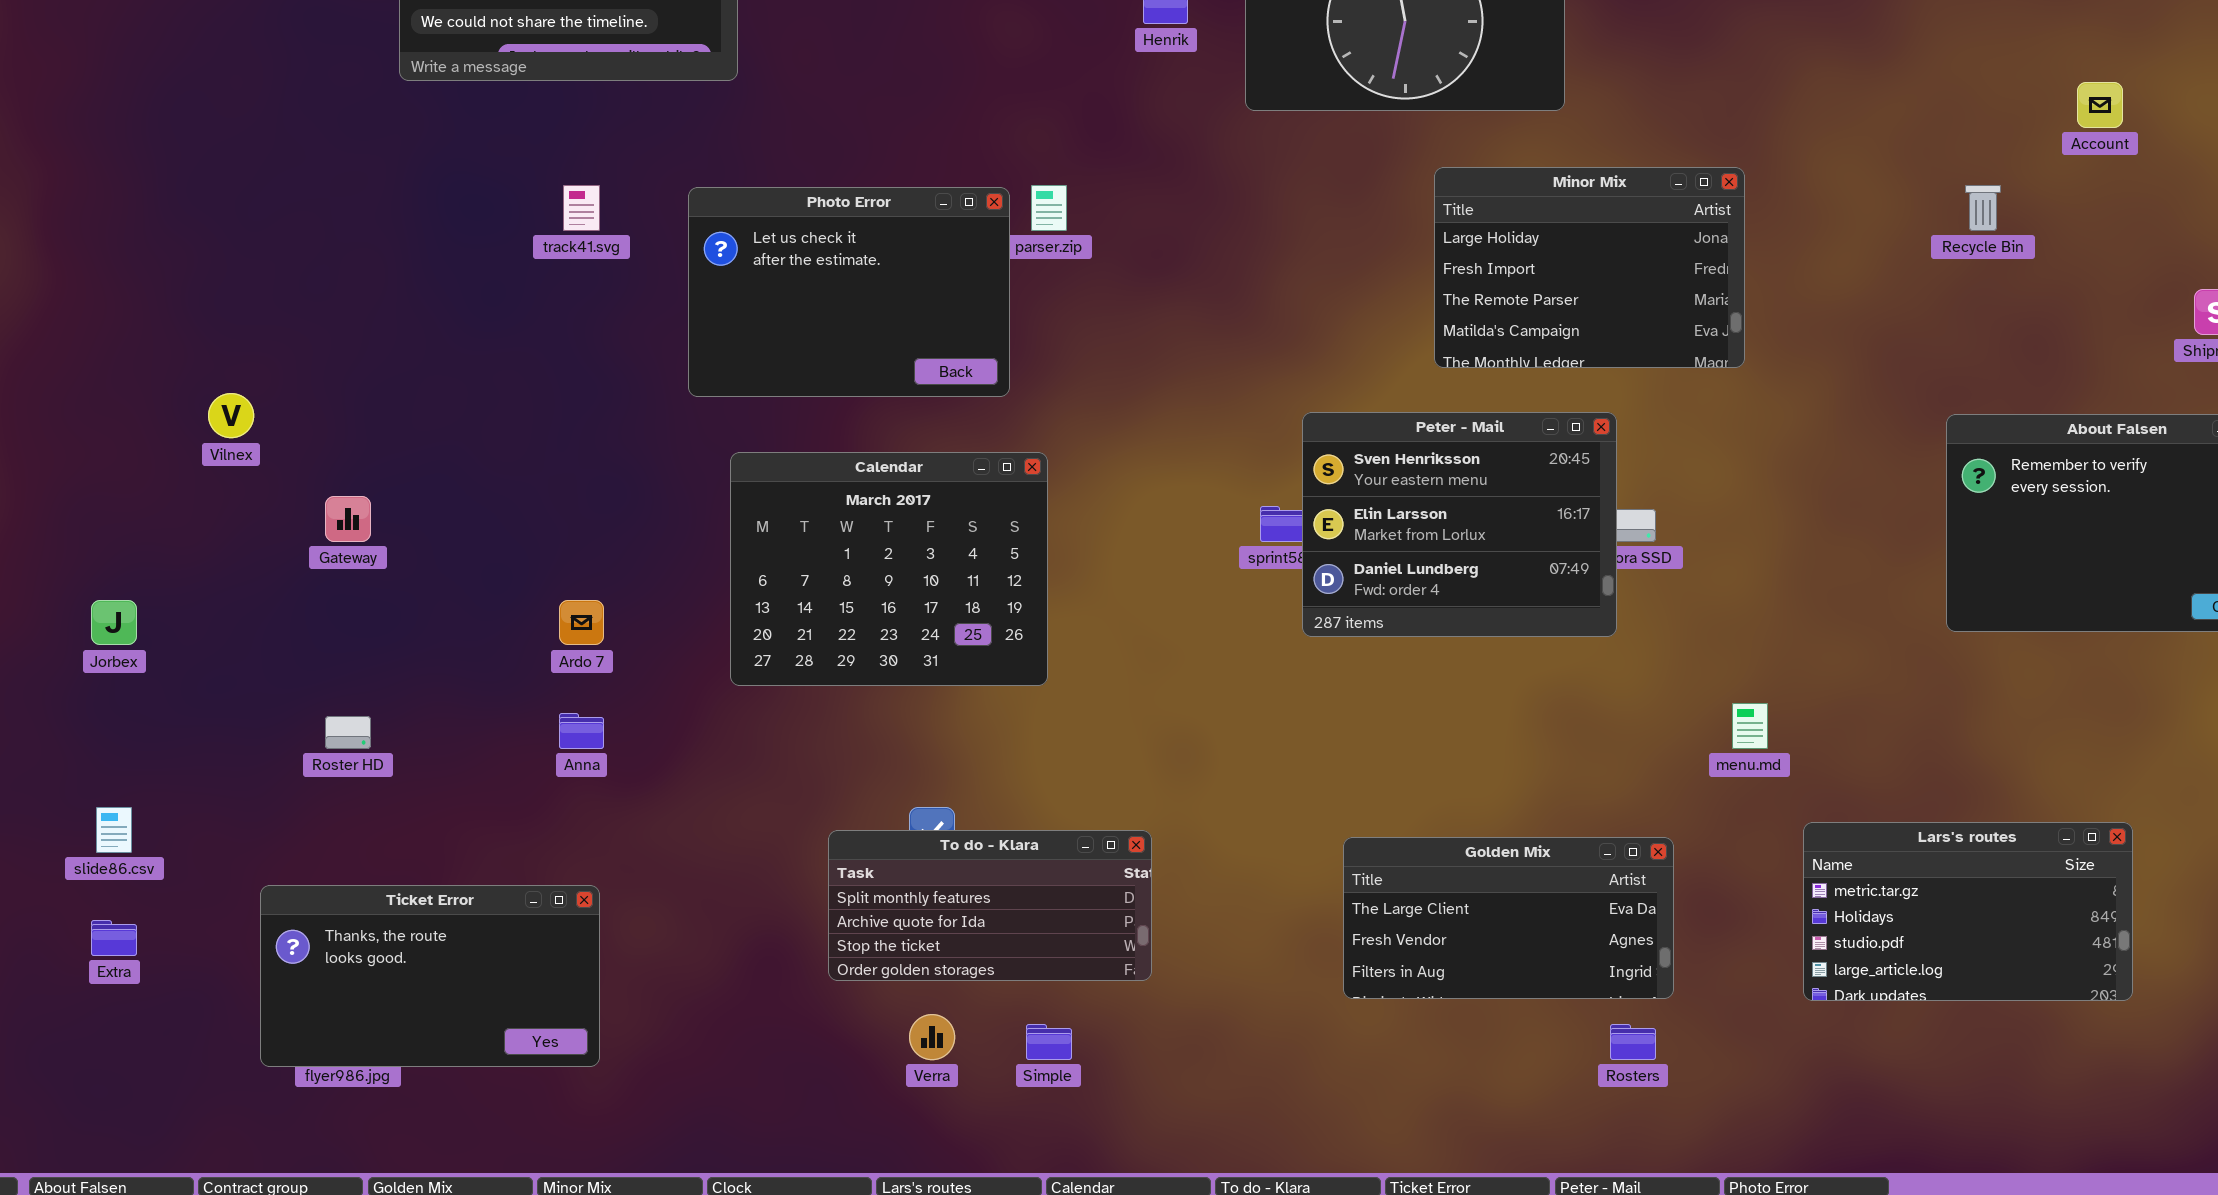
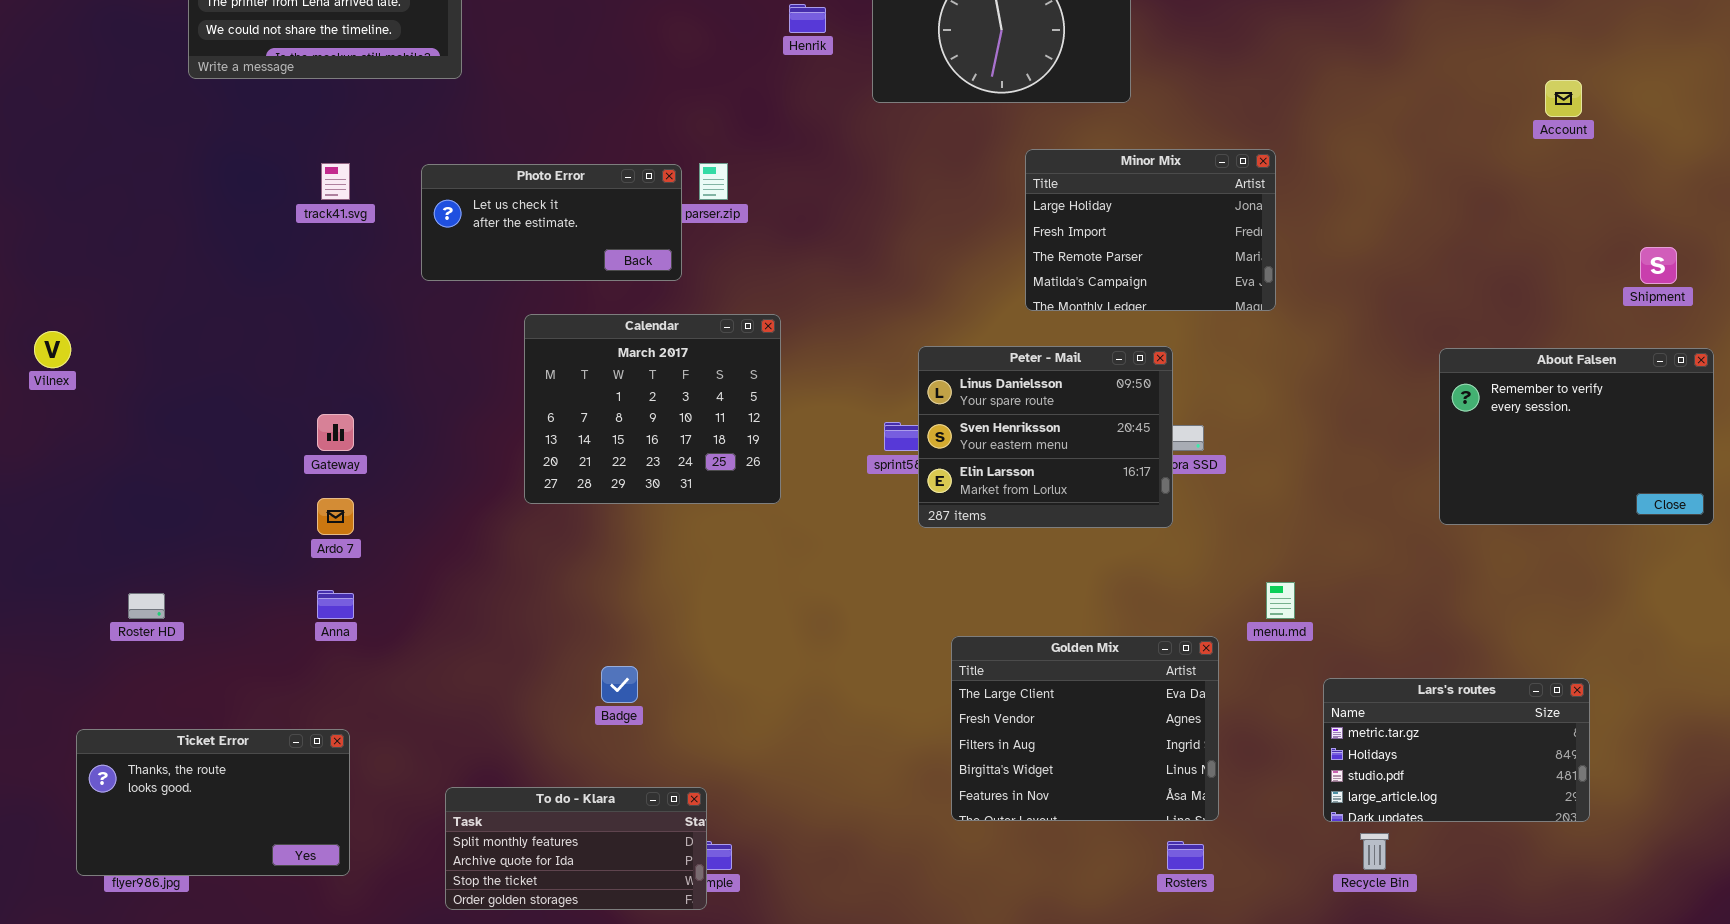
Recycle Bin: [1965,185,2001,231] -> [1360,833,1389,870], moved
Photo Error: [688,187,1010,397] -> [421,164,682,281], resized
Peter - Mail: [1302,412,1617,637] -> [918,346,1173,528], scrolled up 1 row
Calendar: [730,452,1048,686] -> [524,314,781,504], moved
Gateway: [325,496,371,542] -> [317,414,354,451], moved
To do - Klara: [828,830,1152,981] -> [445,787,707,910], moved
Golden Mix: [1343,837,1674,999] -> [951,636,1219,821], resized

